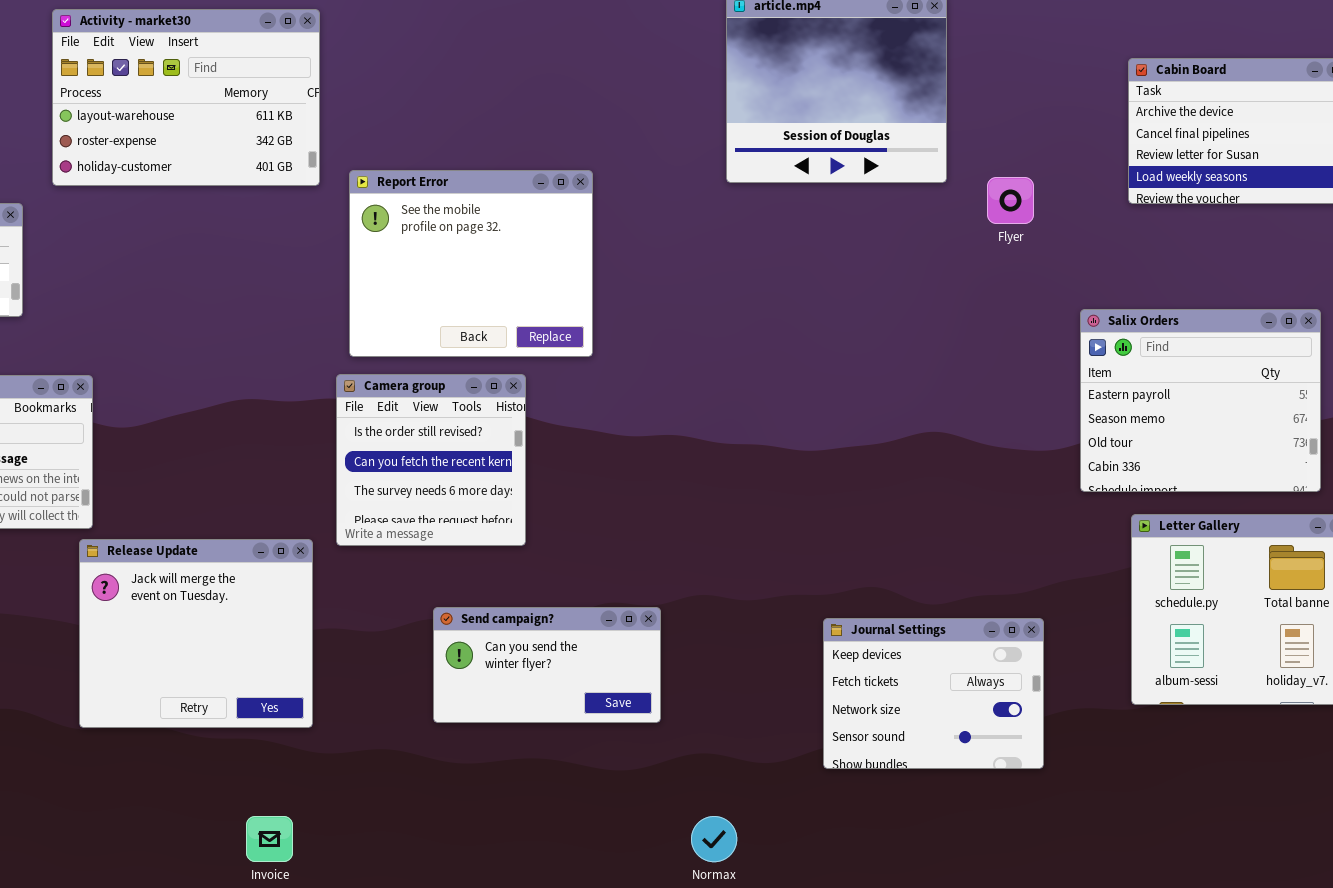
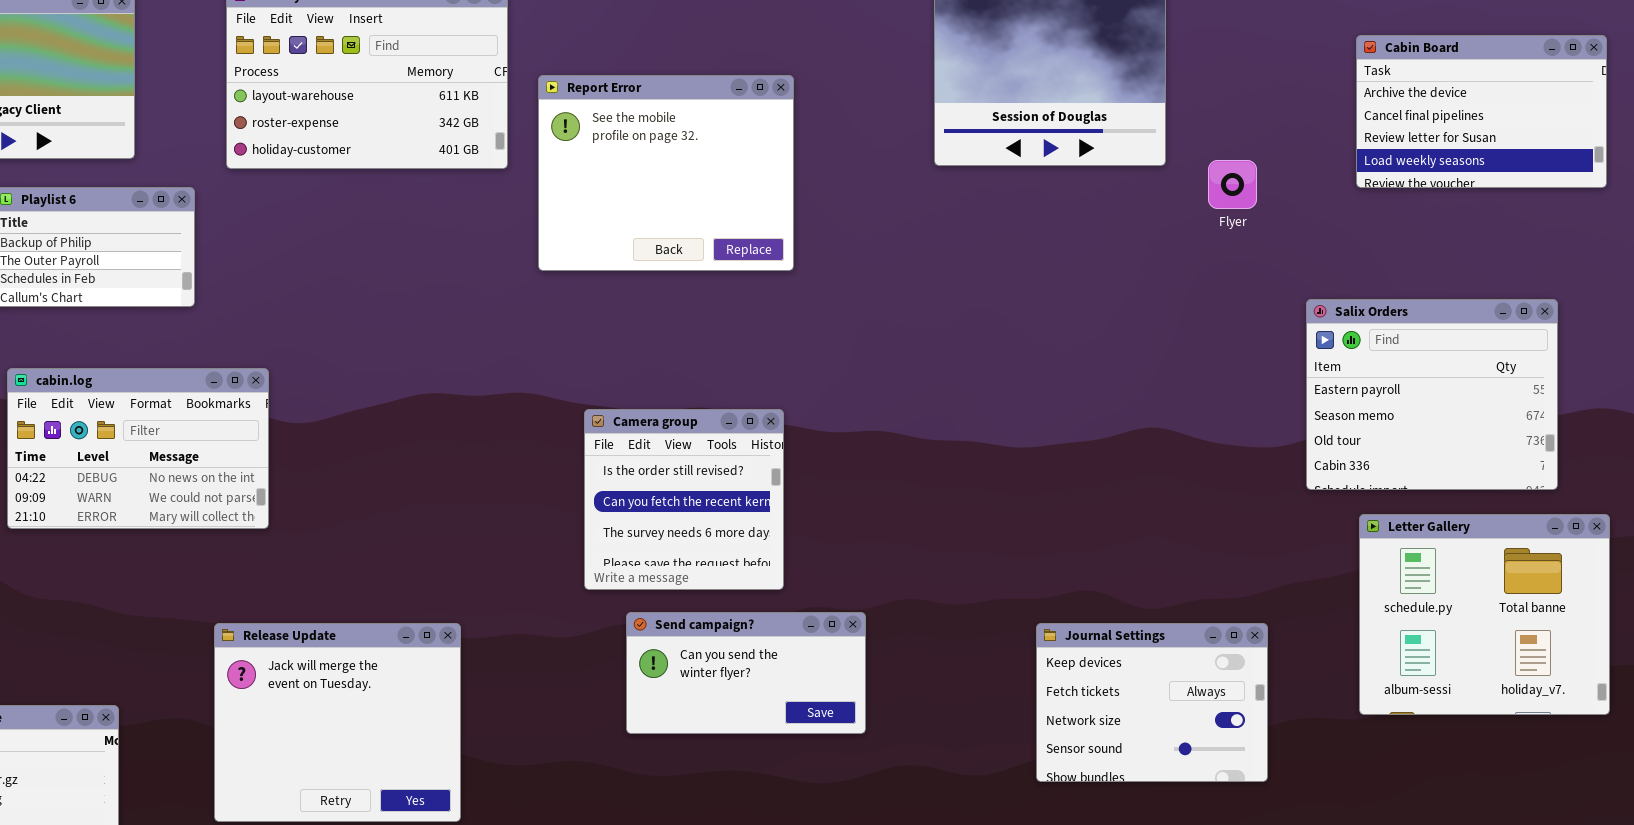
Report Error: [349,170,593,357] -> [538,75,794,271], moved
Camera group: [336,374,526,546] -> [584,409,784,590], moved
Release Update: [79,539,313,728] -> [214,623,461,822], moved

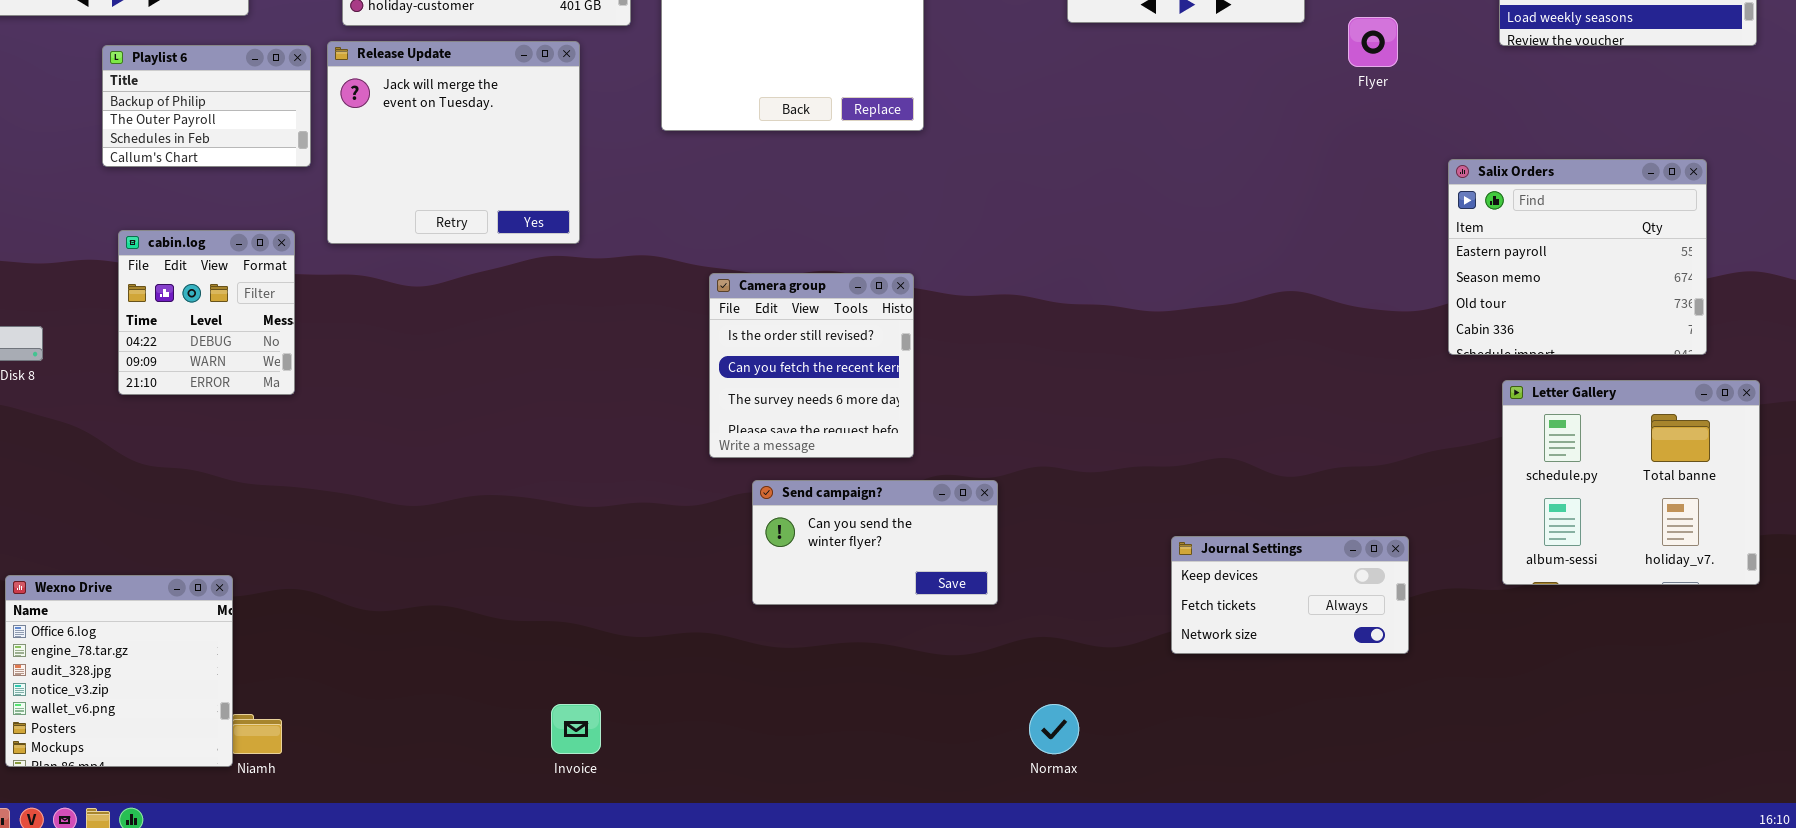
cabin.log: [7,368,269,529] -> [118,230,295,395], resized
Release Update: [214,623,461,822] -> [327,41,580,244], moved
Journal Settings: [1036,623,1268,782] -> [1171,536,1409,654], resized

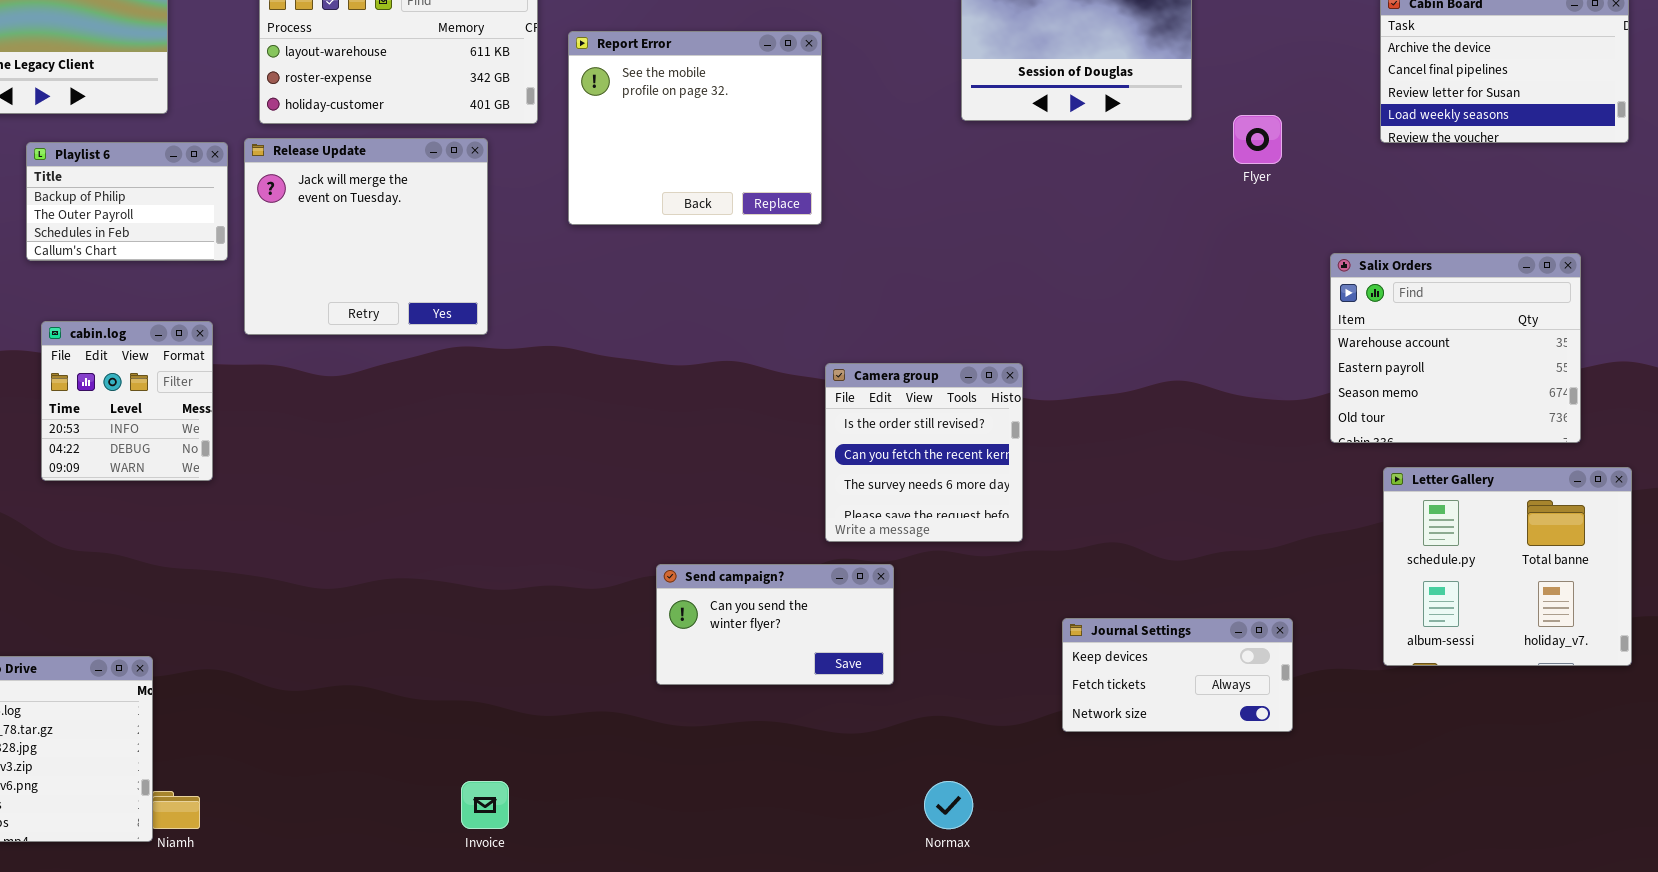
Salix Orders: [1448,159,1707,355] -> [1330,253,1581,443], scrolled up 1 row
cabin.log: [118,230,295,395] -> [41,321,213,481], scrolled up 1 row
Camera group: [709,273,914,458] -> [825,363,1023,542], moved

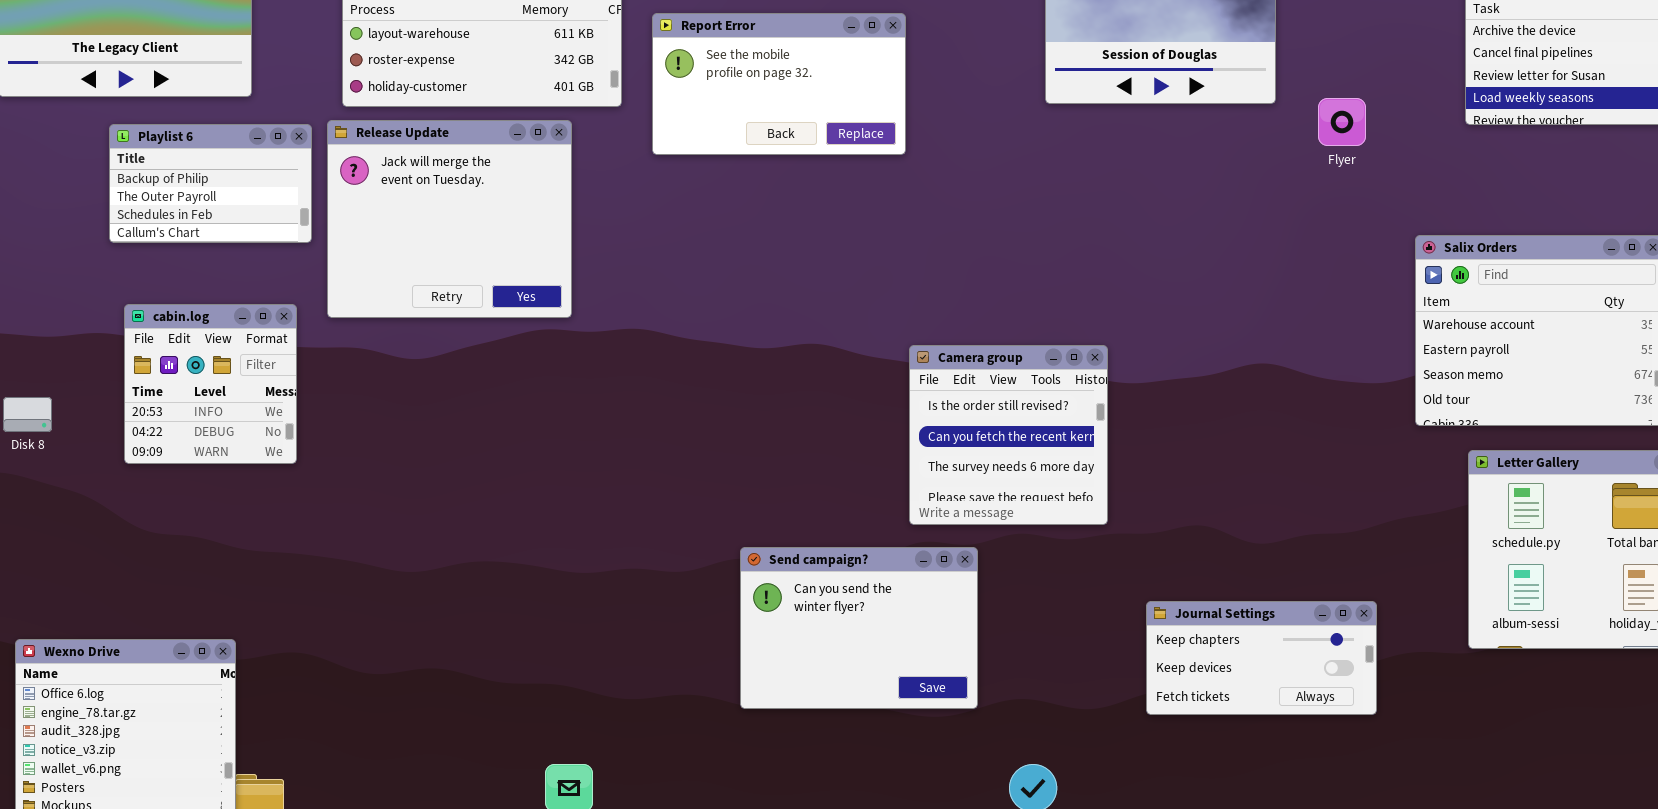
Report Error: [568,31,822,225] -> [652,13,906,155], resized
Send campaign?: [656,564,894,685] -> [740,547,978,709], resized
Journal Settings: [1062,618,1293,732] -> [1146,601,1377,715], scrolled up 1 row

